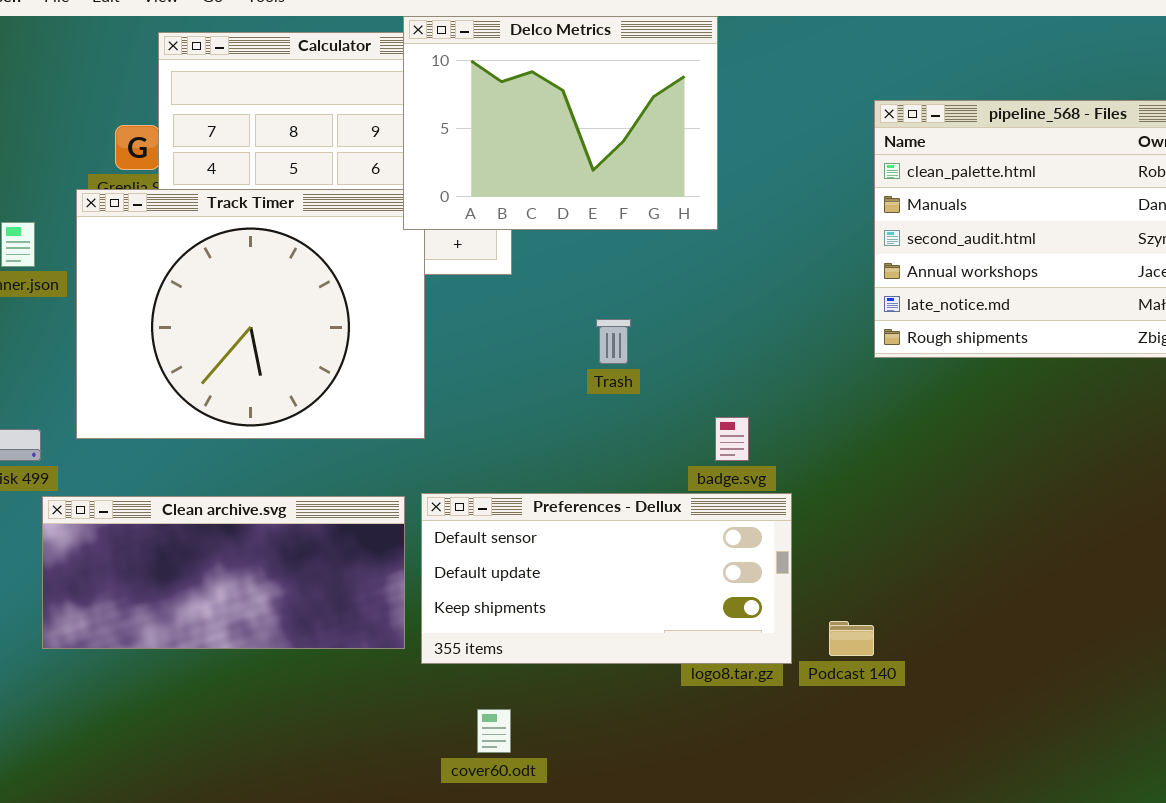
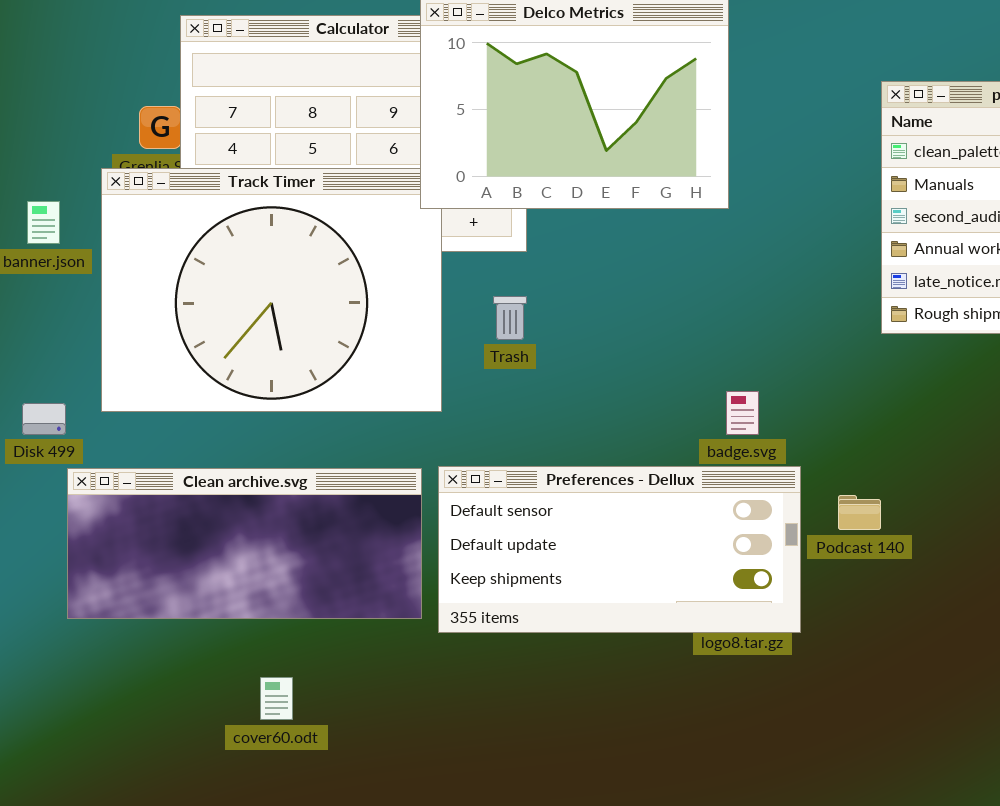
Trash: [596,319,631,364] -> [493,296,527,340], moved
Podcast 140: [829,621,874,656] -> [838,495,881,530], moved
cover60.odt: [477,709,511,753] -> [260,677,293,720], moved

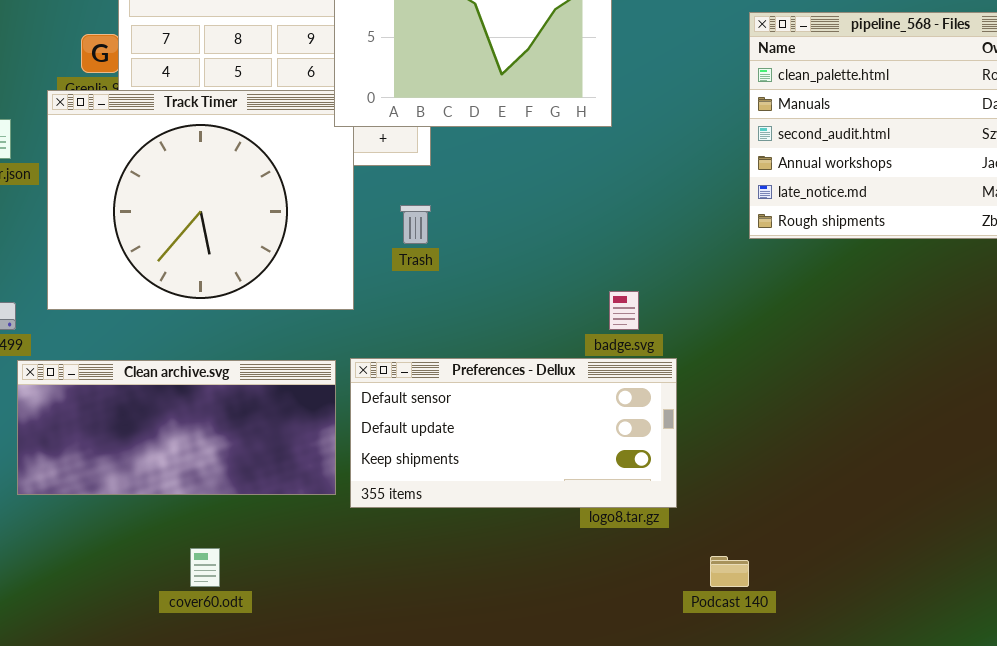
Podcast 140: [838,495,881,530] -> [710,556,749,587], moved

